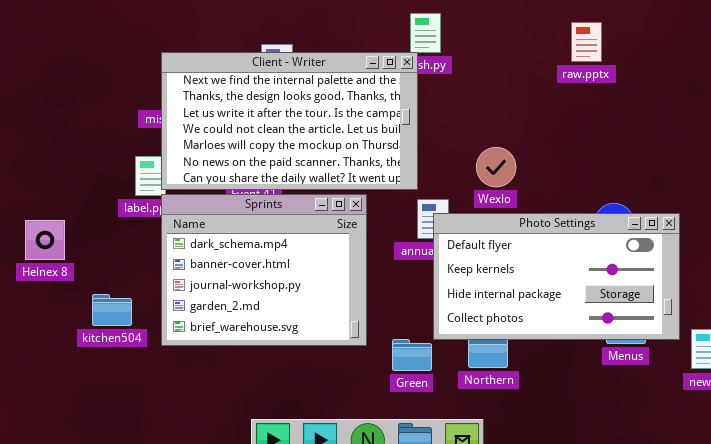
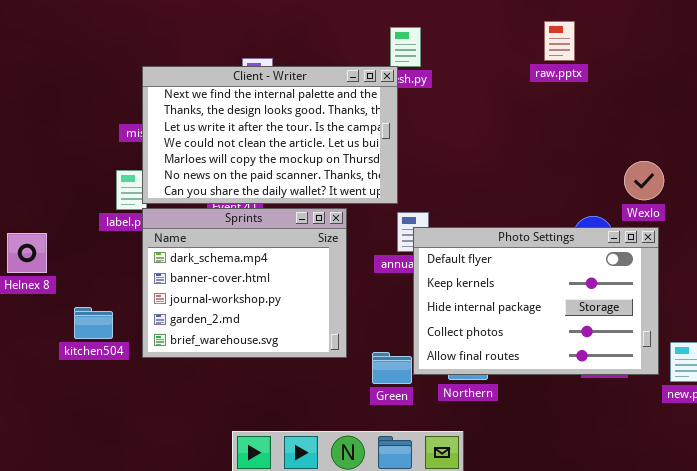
raw.pptx: [571,22,602,62] -> [544,21,575,61], moved
Wexlo: [476,147,516,187] -> [624,161,664,200], moved
Photo Settings: [433,213,680,340] -> [413,227,659,375], resized

